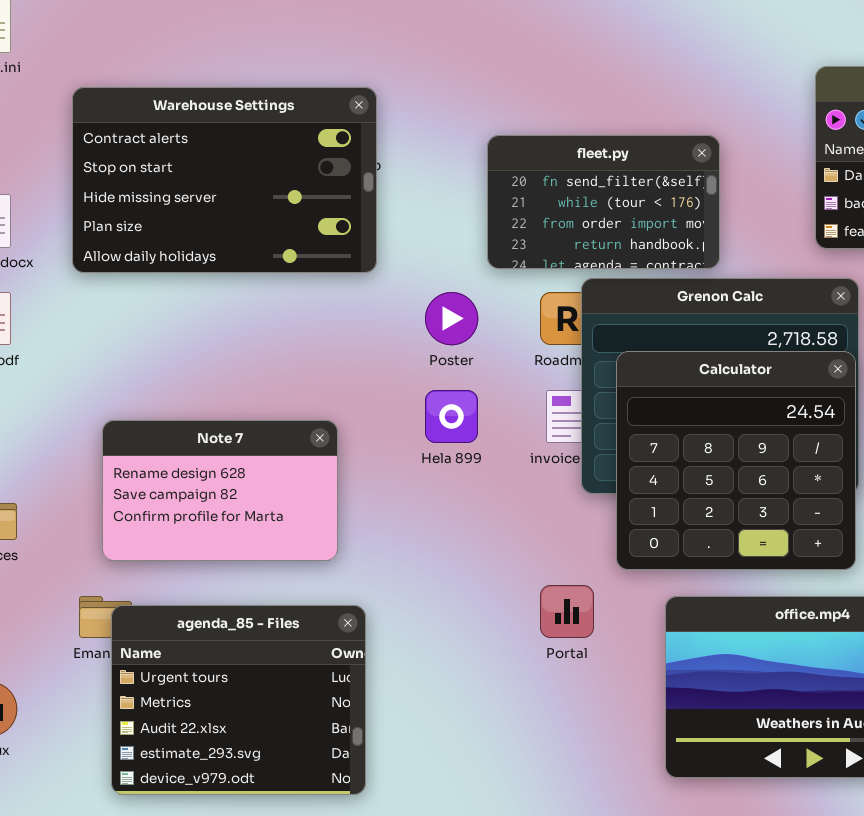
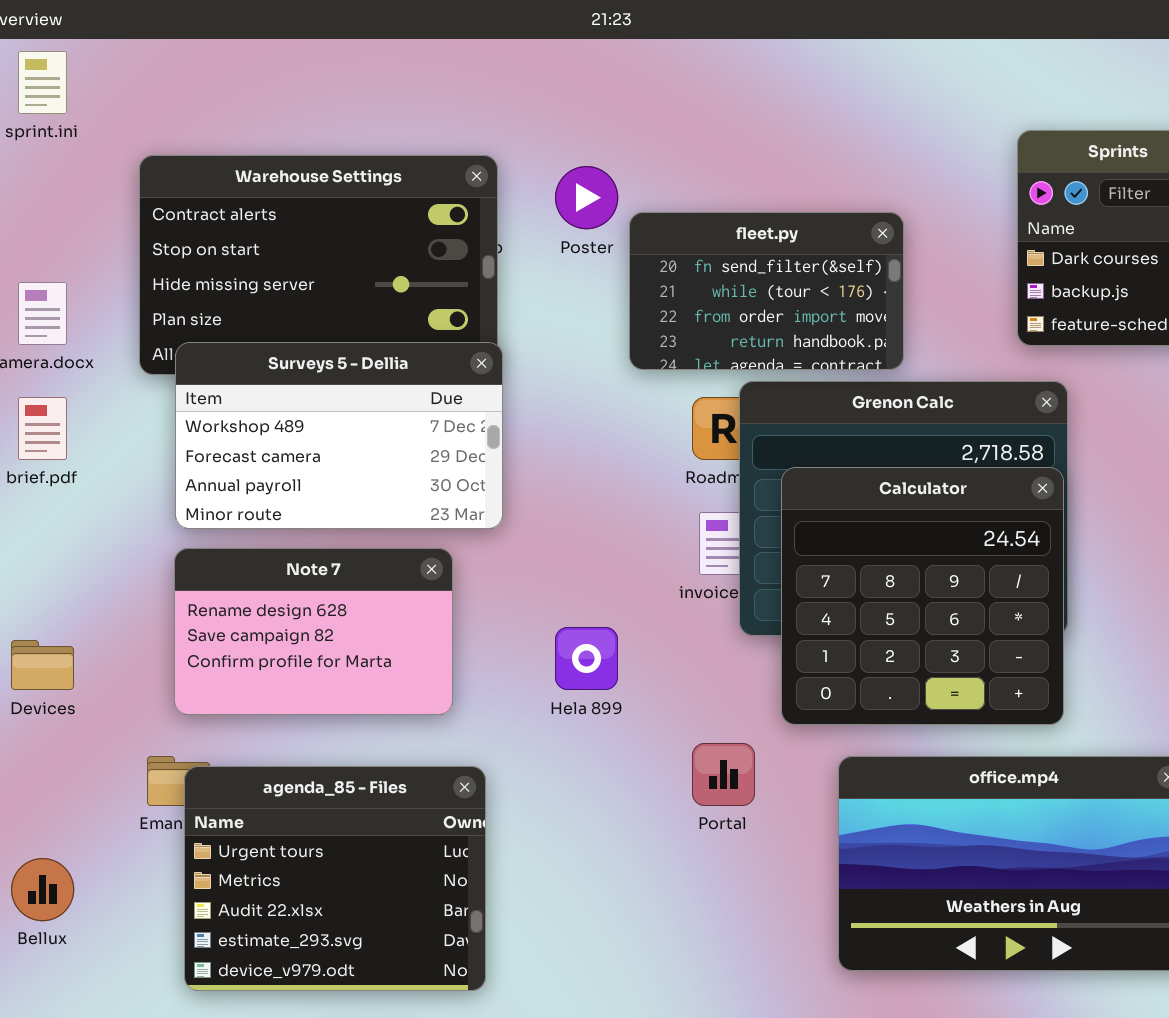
Surveys 5 - Dellia: none -> [175,342,503,529], opened
Poster: [425,292,478,345] -> [555,166,618,229], moved
Hela 899: [425,390,478,443] -> [555,627,618,690], moved

